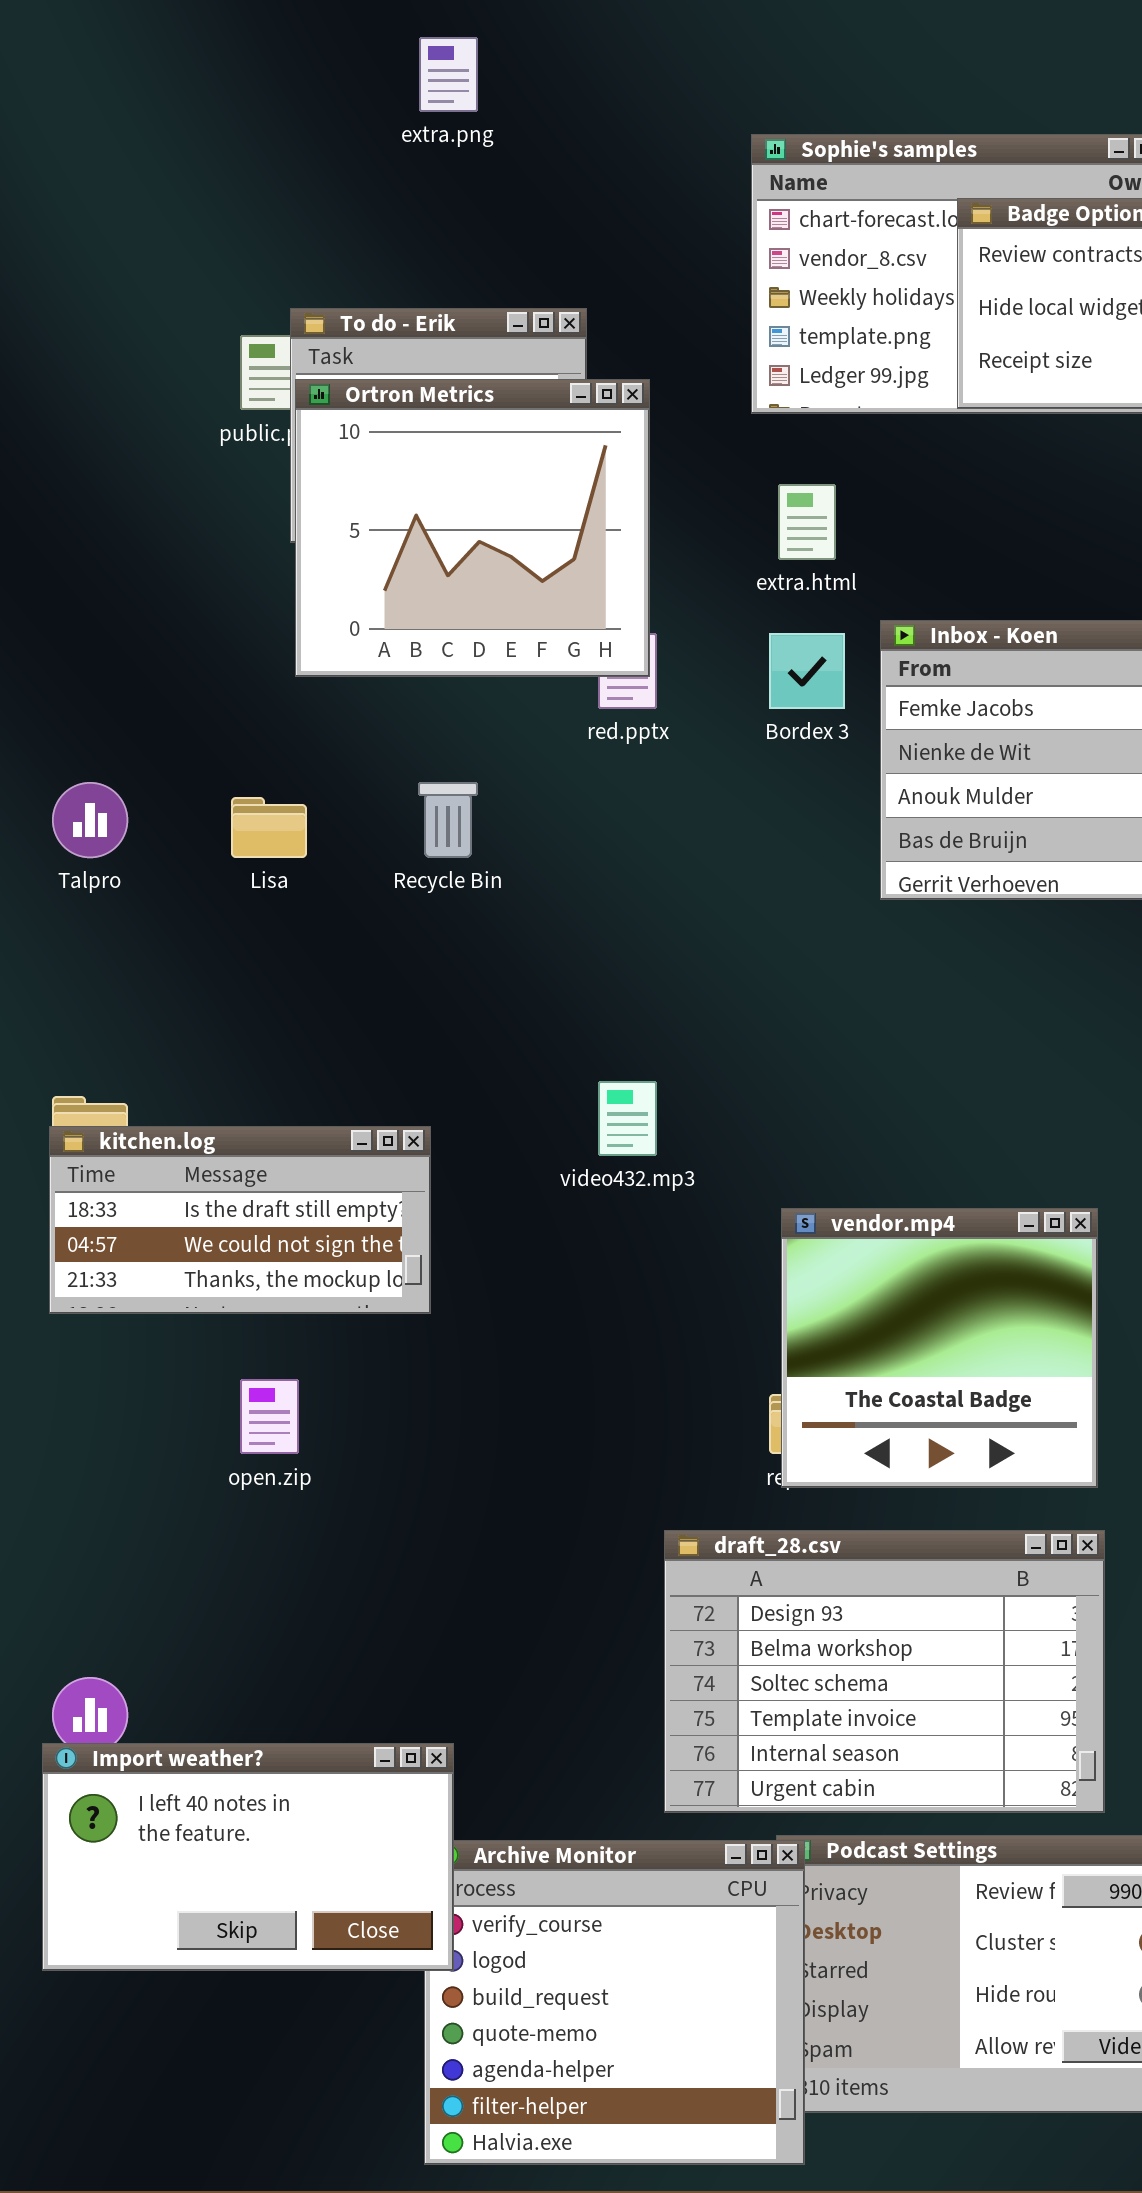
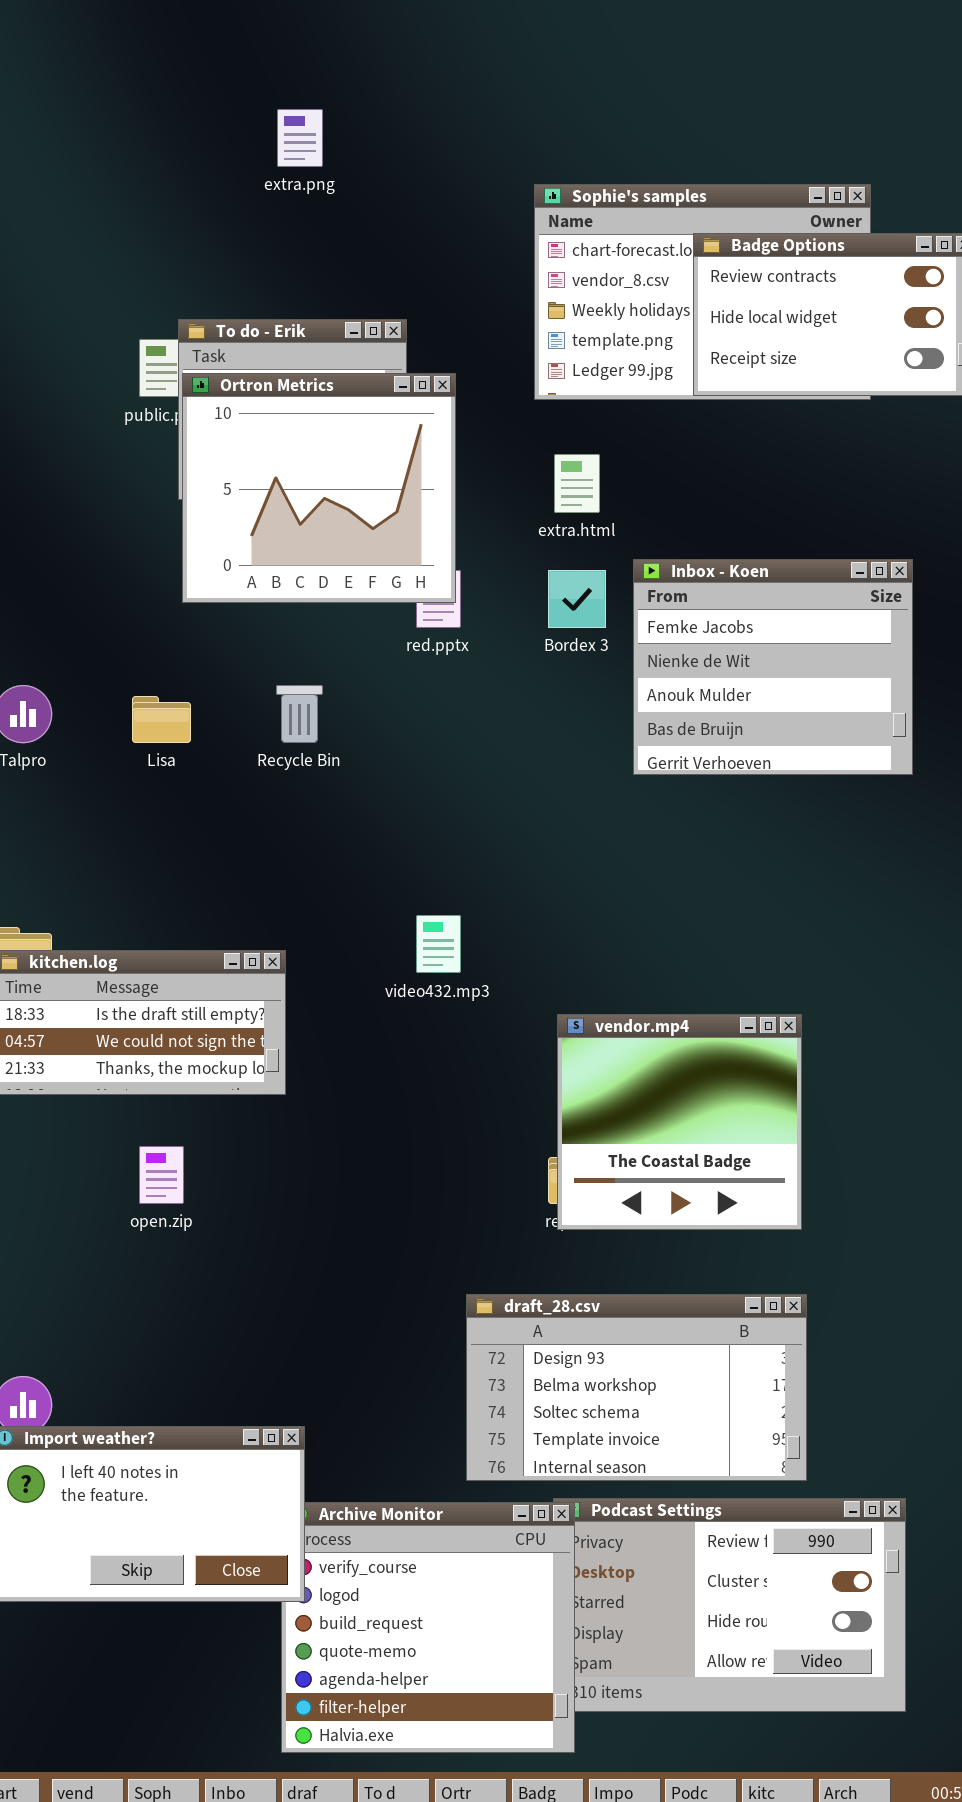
draft_28.csv: [664,1530,1105,1813] -> [466,1294,807,1481], resized

